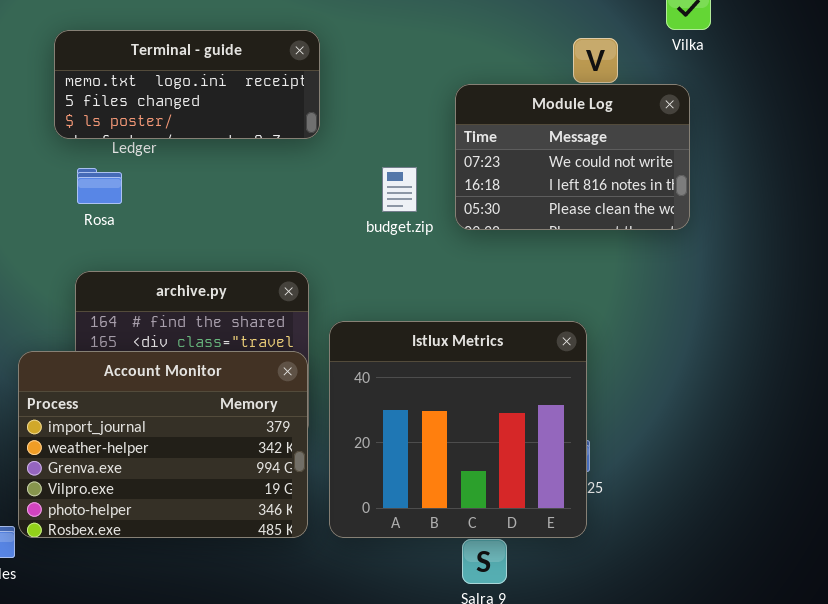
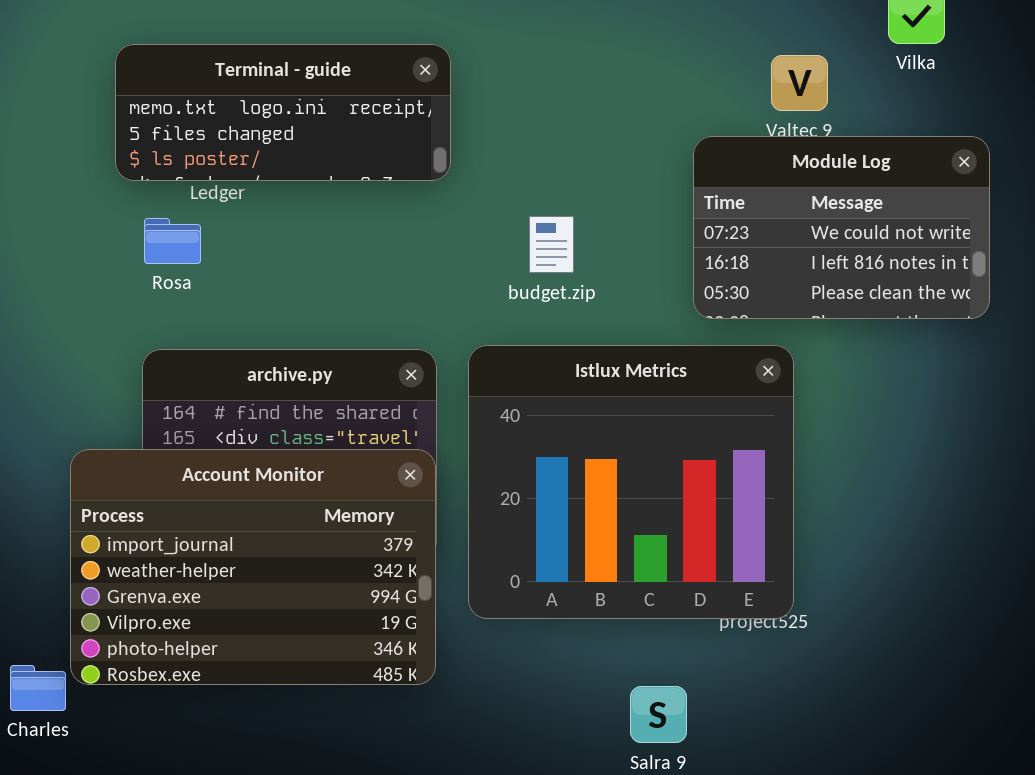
Module Log: [455,84,690,230] -> [693,136,990,319], moved
Istlux Metrics: [329,321,587,538] -> [468,345,794,619], moved

